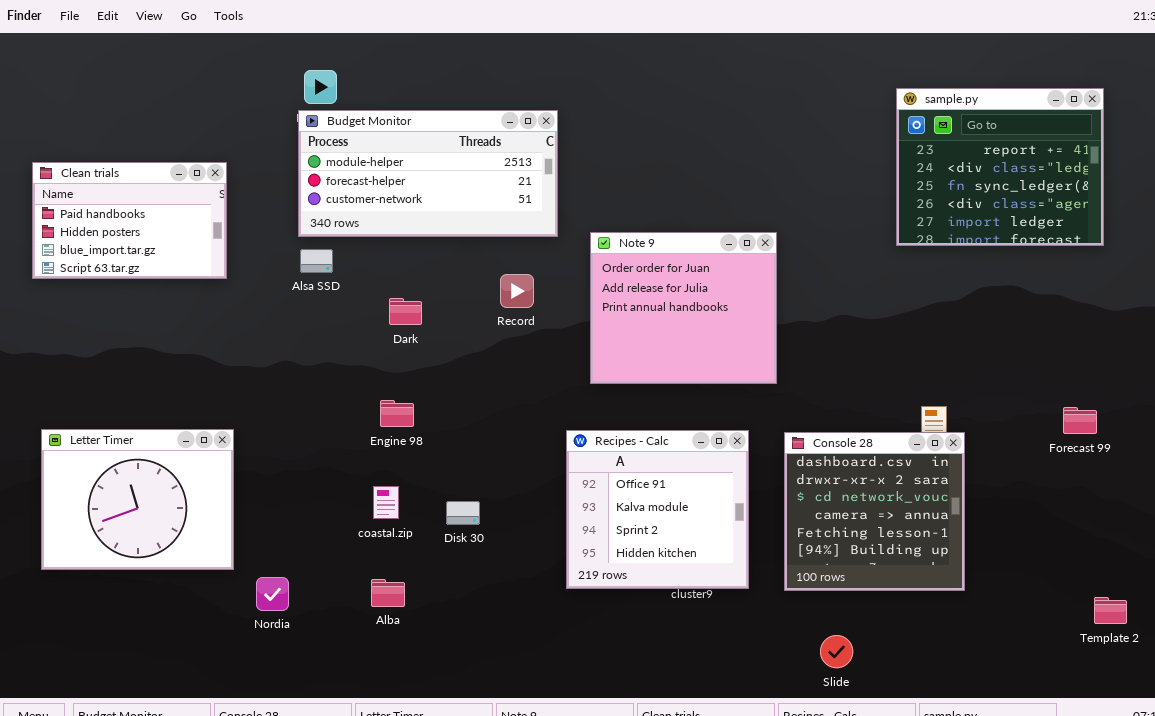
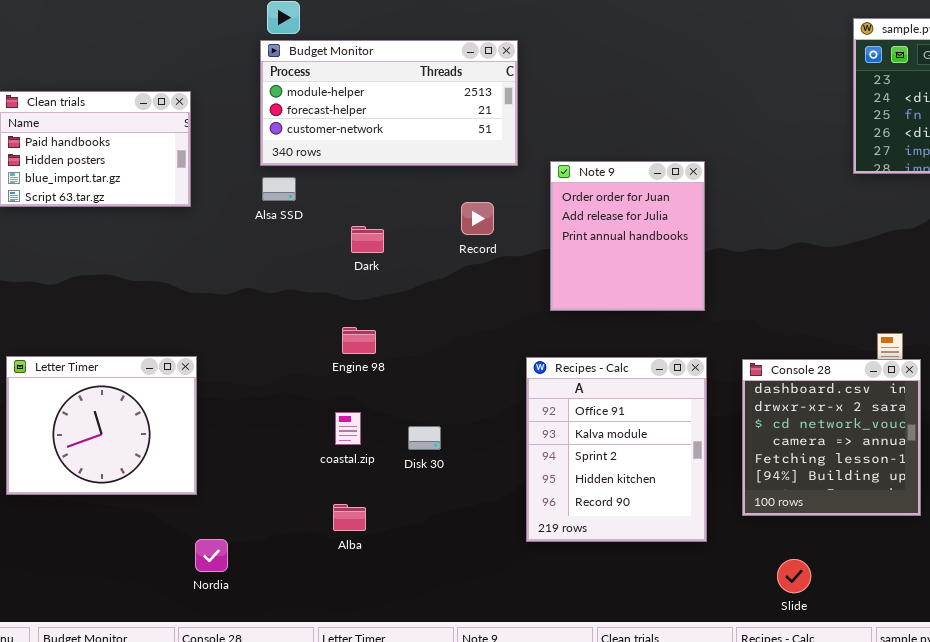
Note 9: [590,232,777,384] -> [550,161,705,311], resized
Recipes - Calc: [566,430,749,589] -> [526,357,707,542], resized
Nordia: [256,577,289,611] -> [195,539,228,572], moved

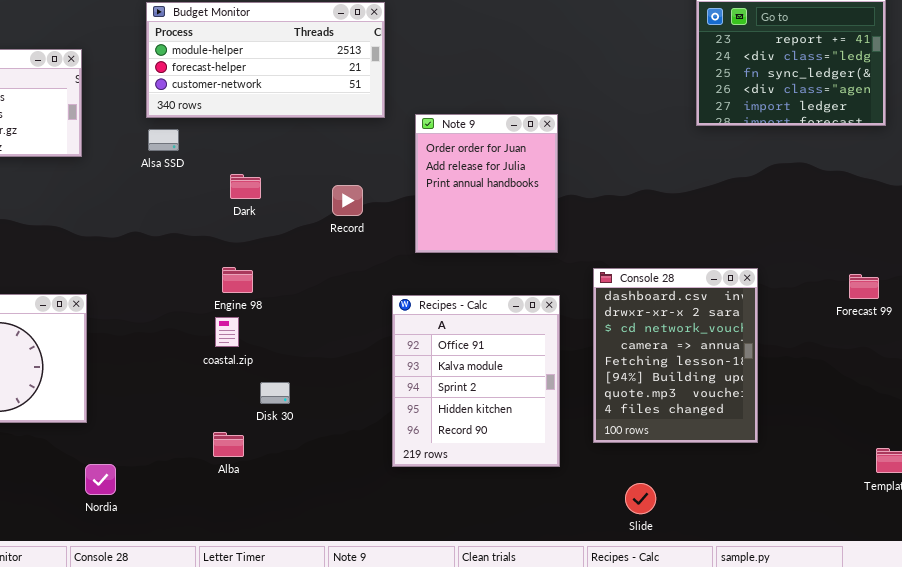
Record: [461,202,494,235] -> [332,185,363,216], moved
Console 28: [742,359,921,516] -> [593,268,758,443], resized
coastal.zip: [335,412,361,445] -> [215,317,239,347], moved
Disk 30: [408,426,441,450] -> [260,382,290,404], moved

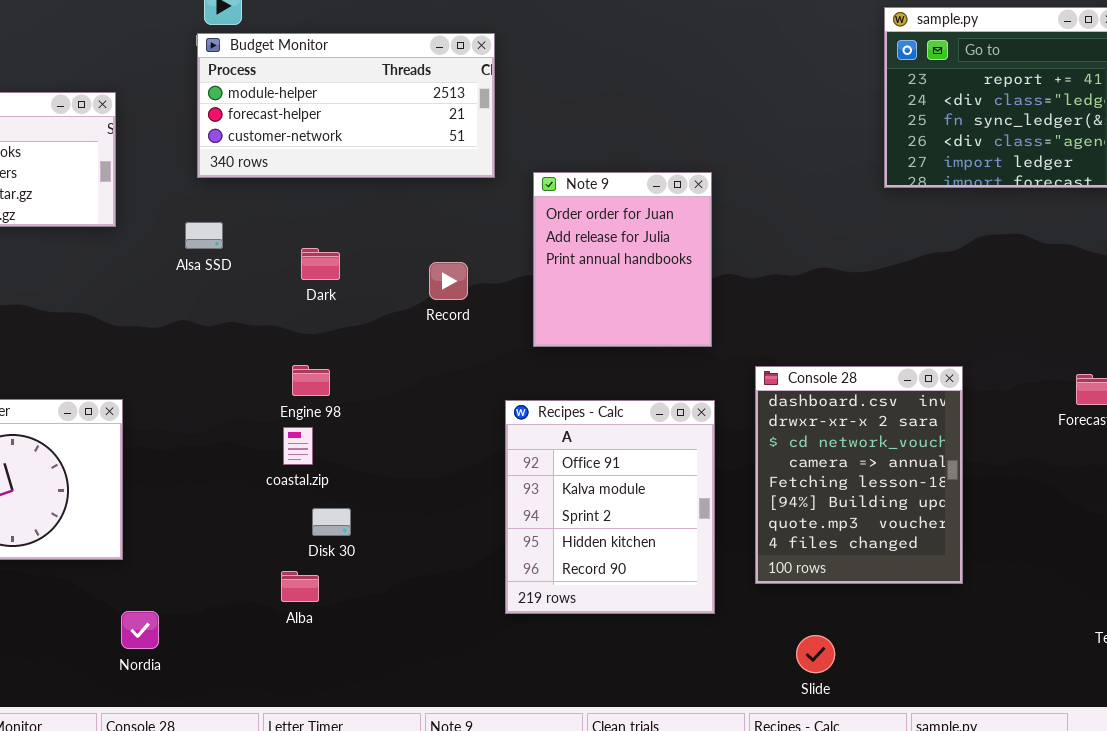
Alsa SSD: [148,129,179,151] -> [185,222,223,249], moved
Disk 30: [260,382,290,404] -> [312,508,351,536], moved

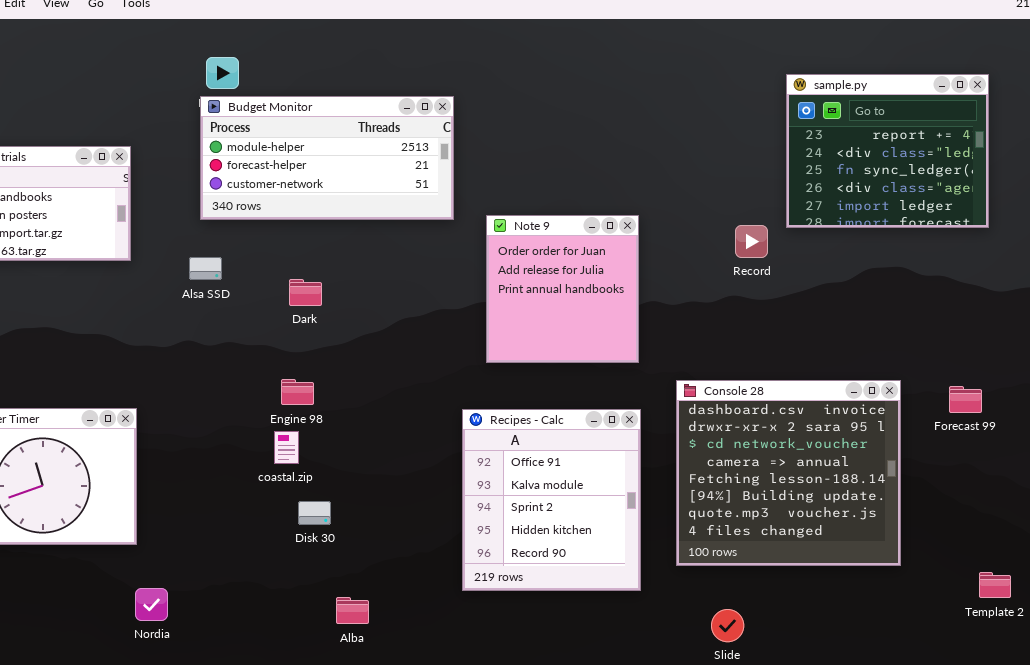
Record: [429,262,468,300] -> [735,225,768,258], moved
Console 28: [755,366,963,584] -> [676,380,901,566], resized
Alba: [281,571,319,602] -> [336,597,369,624], moved

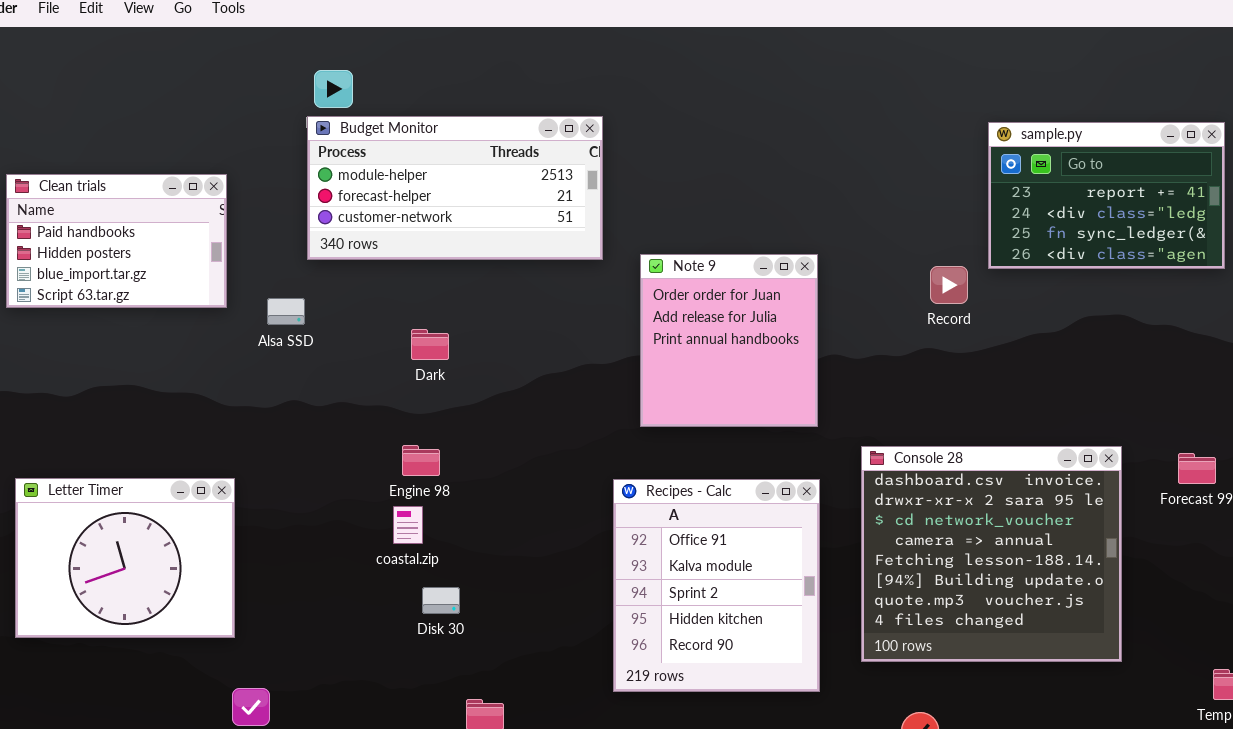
sample.py: [786,74,989,228] -> [988,122,1225,269], resized
Alsa SSD: [189,257,222,280] -> [267,298,305,325], moved

